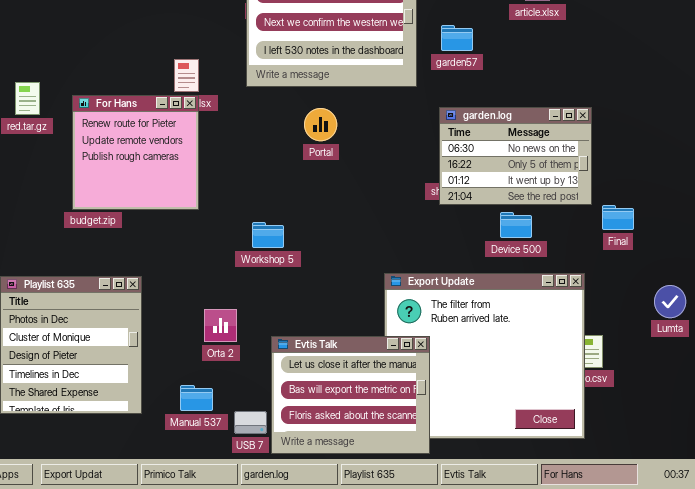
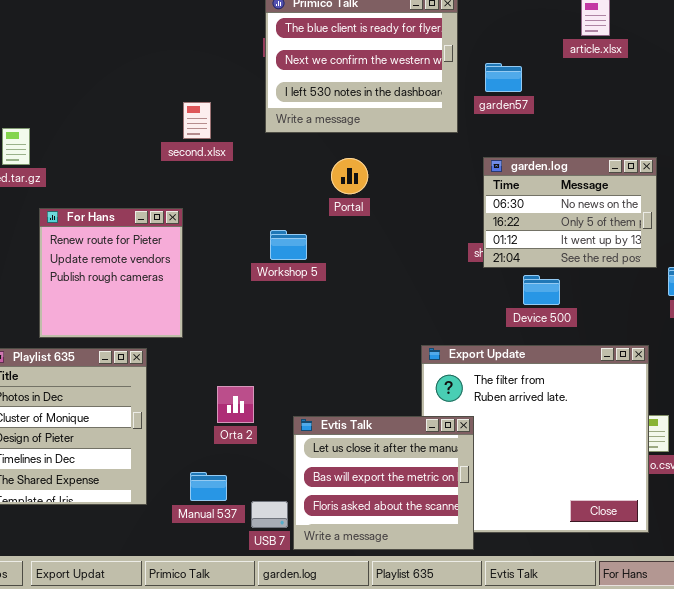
For Hans: [72,95,199,210] -> [39,208,183,338], moved
Device 500: [500,212,532,238] -> [523,275,560,305], moved
Workshop 5: [252,222,284,248] -> [270,230,307,260], moved

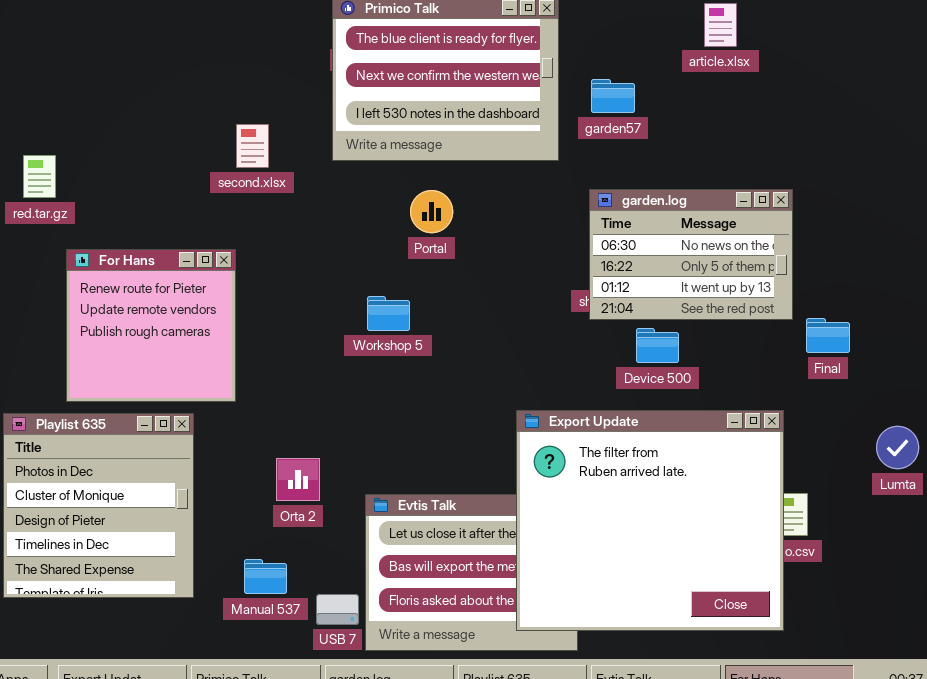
Workshop 5: [270,230,307,260] -> [367,296,410,331], moved
Export Update: [421,345,649,533] -> [516,410,784,631], raised

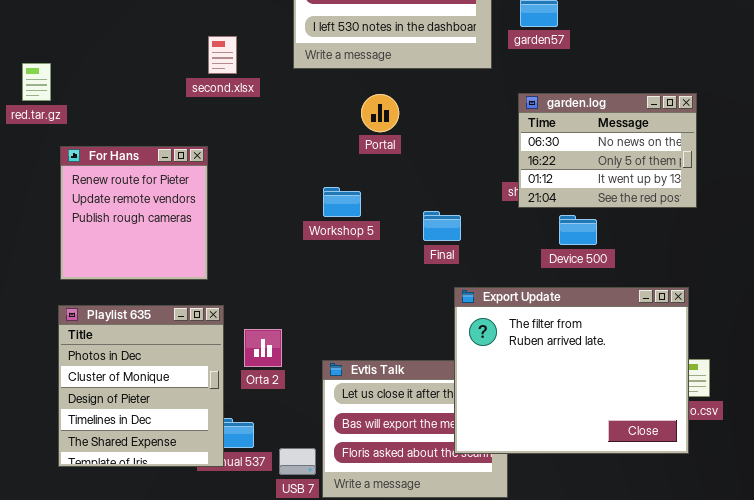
Final: [806,318,850,353] -> [423,211,461,241], moved
Export Update: [516,410,784,631] -> [454,287,689,454], resized
Playlist 635: [3,413,194,598] -> [58,305,224,467], moved

